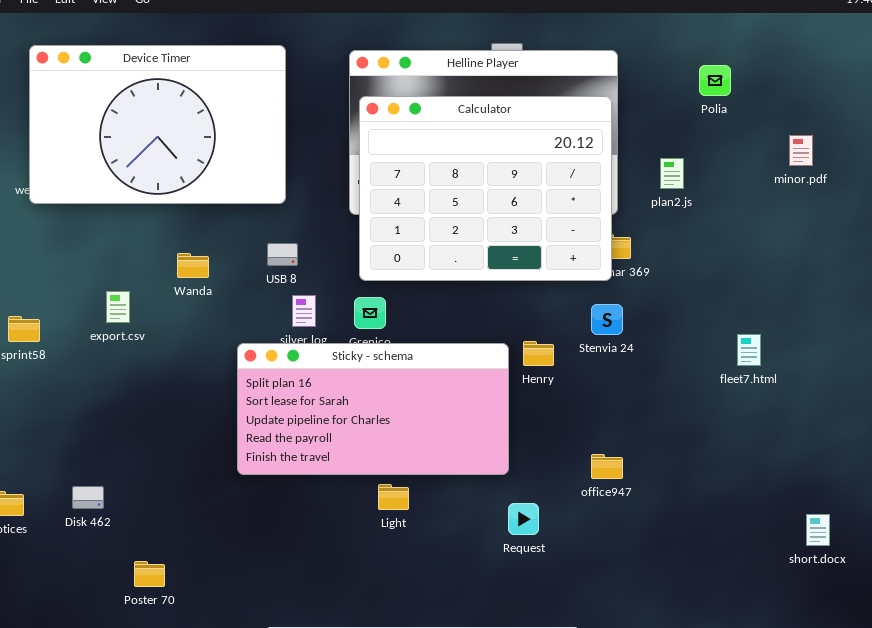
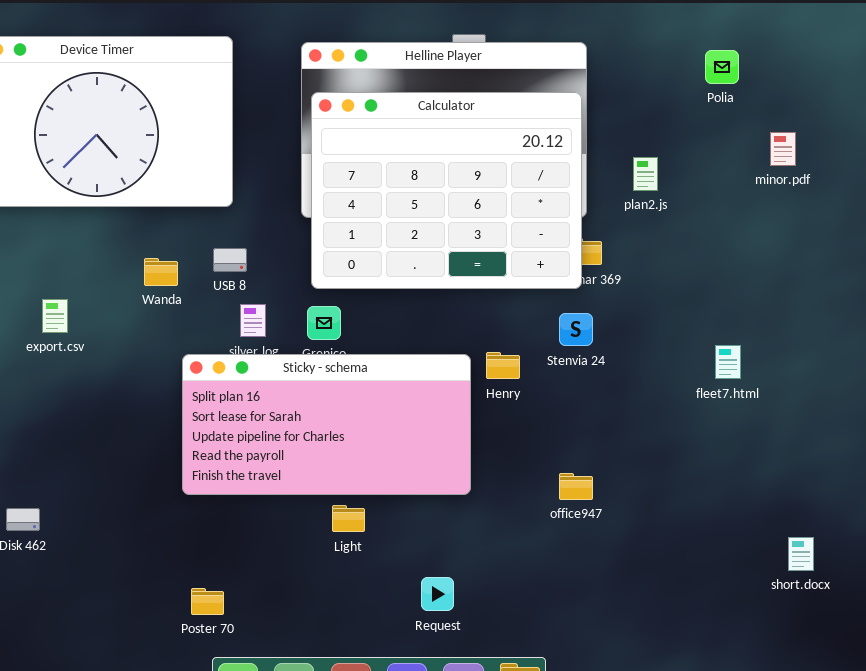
Polia: [699,65,731,96] -> [705,50,739,84], moved
Wanda: [177,253,209,278] -> [144,258,178,286], moved
Request: [508,503,539,535] -> [421,577,454,611], moved
Poster 70: [134,561,165,587] -> [191,588,224,615], moved

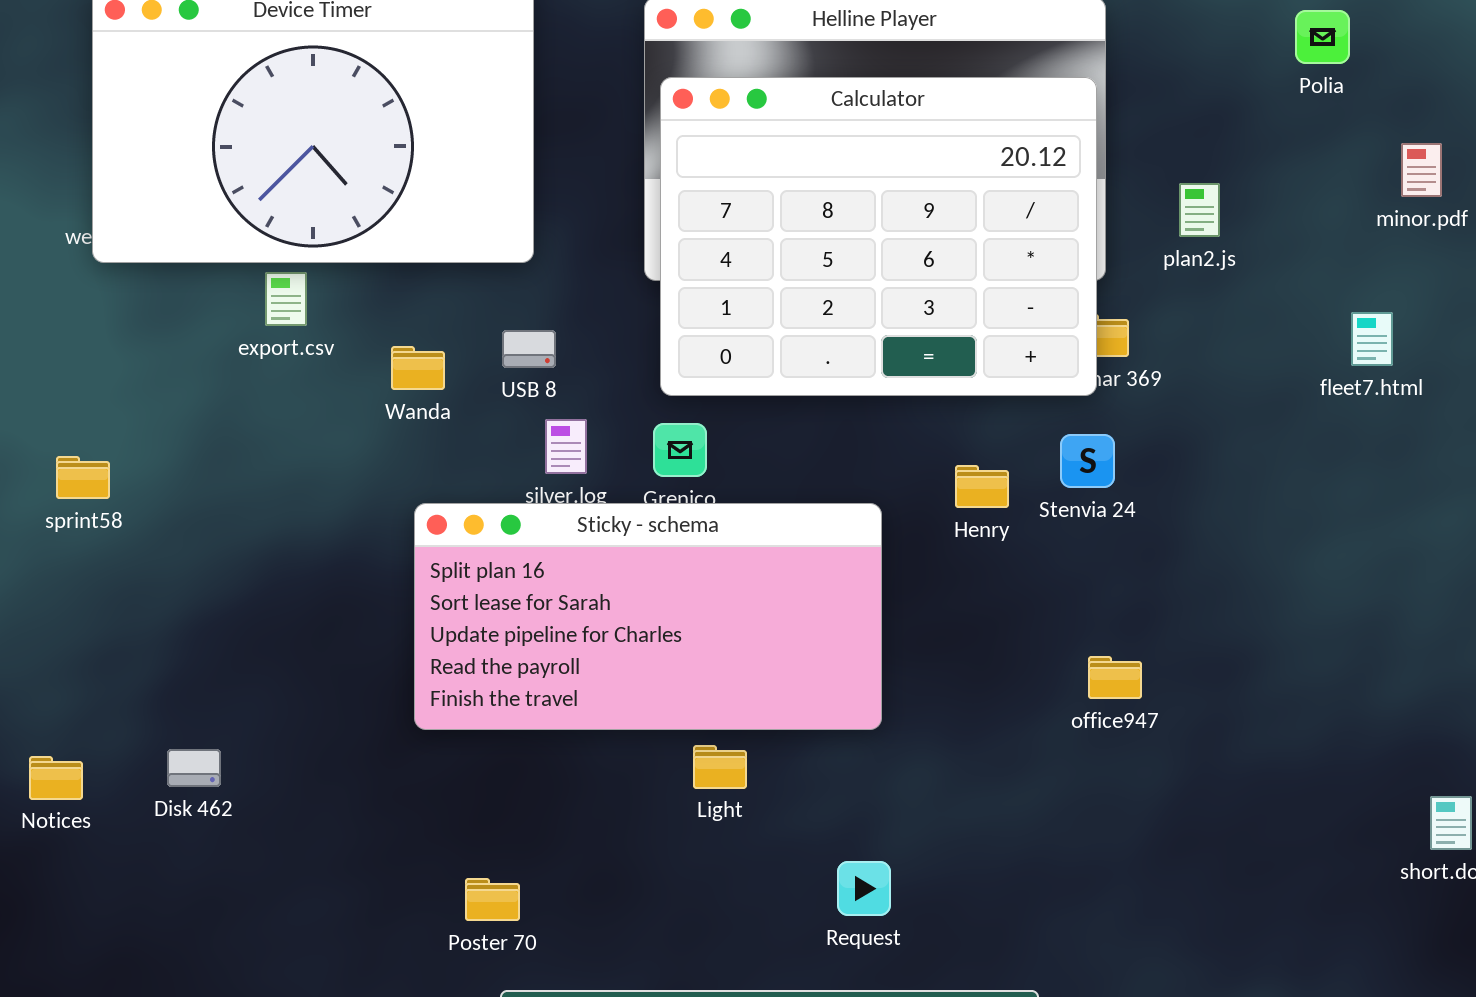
export.csv: [42,299,68,333] -> [265,272,307,326], moved
fleet7.html: [715,345,741,379] -> [1351,312,1393,366], moved
Henry: [486,352,520,379] -> [955,465,1009,508], moved
Sticky - schema: [182,354,471,495] -> [414,503,882,730], moved
office947: [559,473,593,500] -> [1088,656,1142,699], moved

